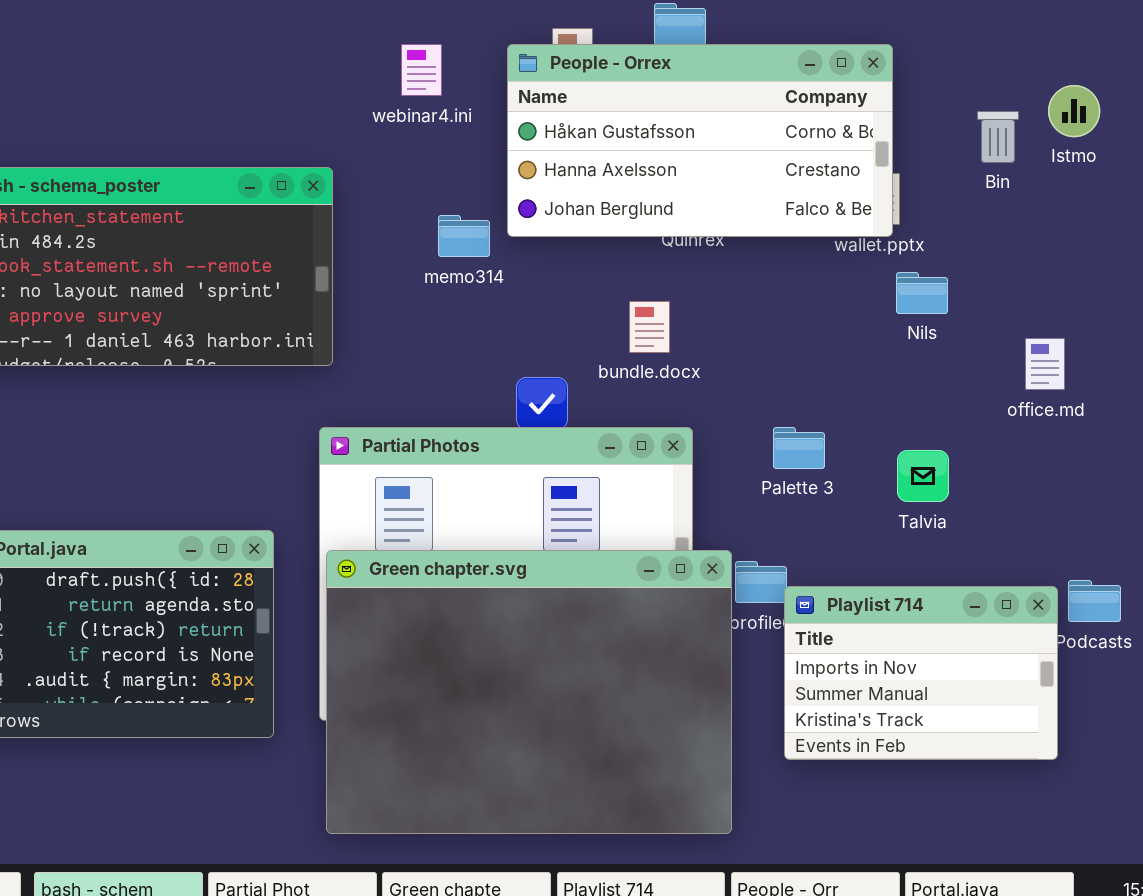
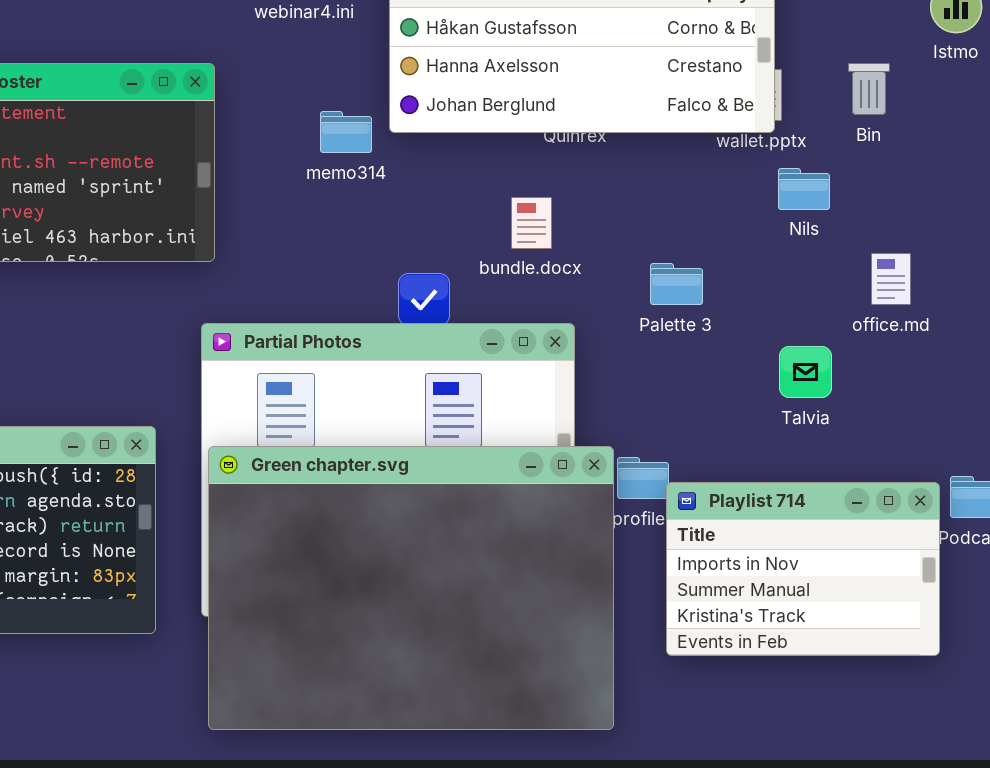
Bin: [977,111,1019,163] -> [848,63,890,115], moved
office.md: [1025,338,1065,390] -> [871,253,911,305], moved
Palette 3: [773,427,825,469] -> [650,263,703,305], moved

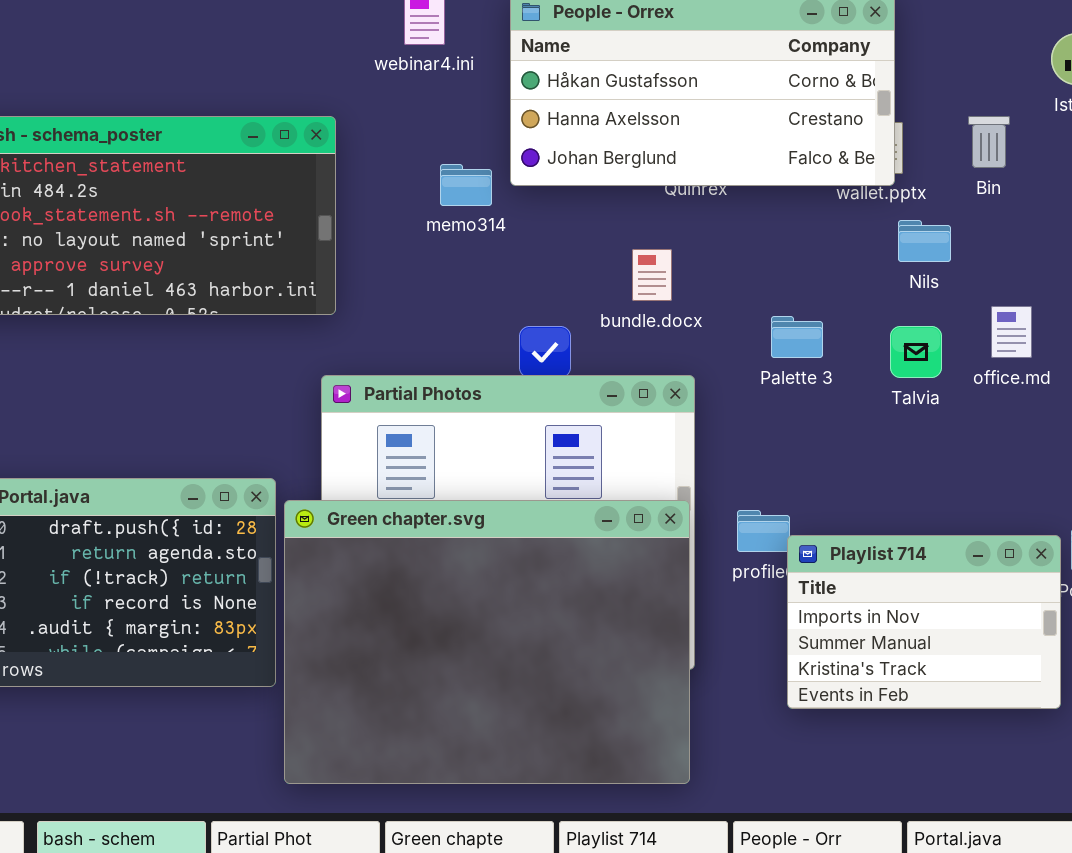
Talvia: [779,346,832,398] -> [890,326,942,378], moved
Green chapter.svg: [208,446,614,730] -> [284,500,690,784], moved

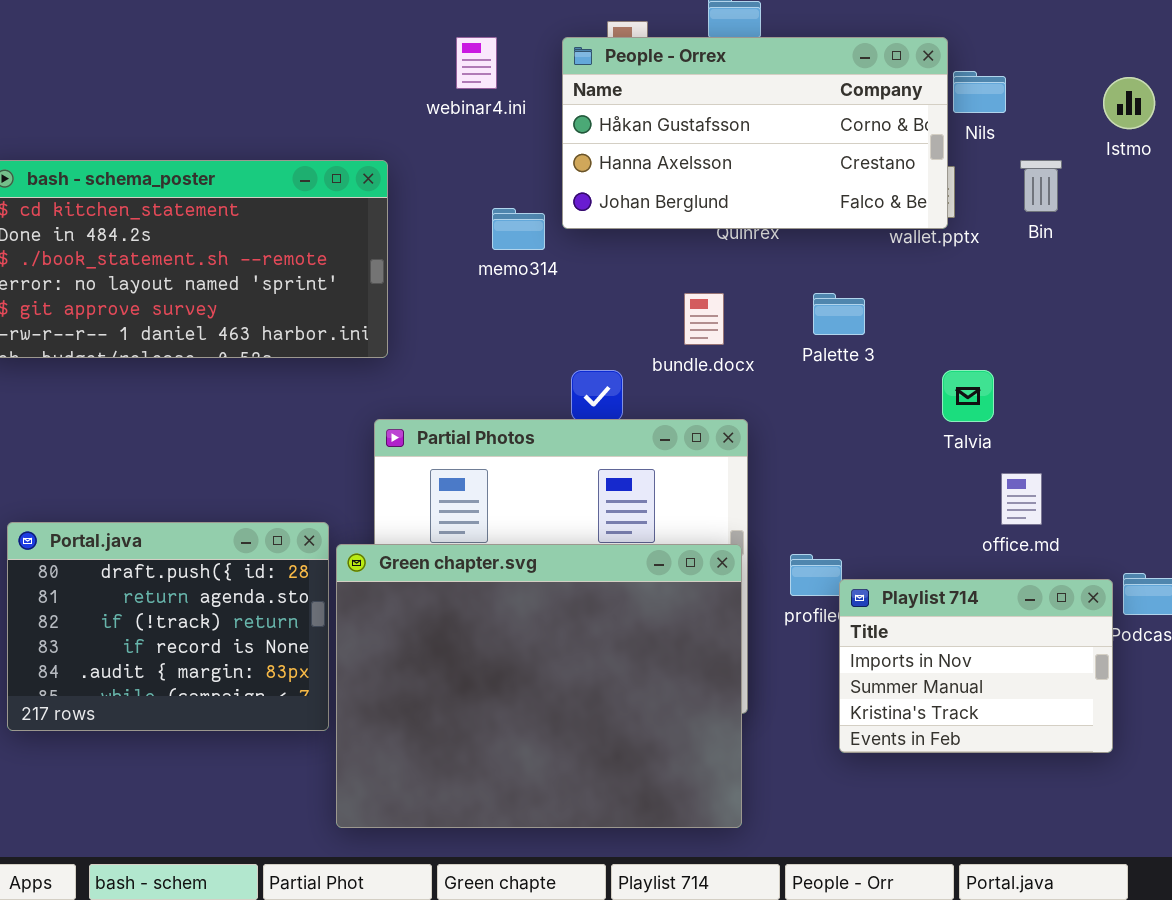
Nils: [898,220,951,262] -> [953,71,1006,113], moved
office.md: [991,306,1032,358] -> [1001,473,1042,525], moved
Palette 3: [771,316,823,358] -> [813,293,865,335], moved

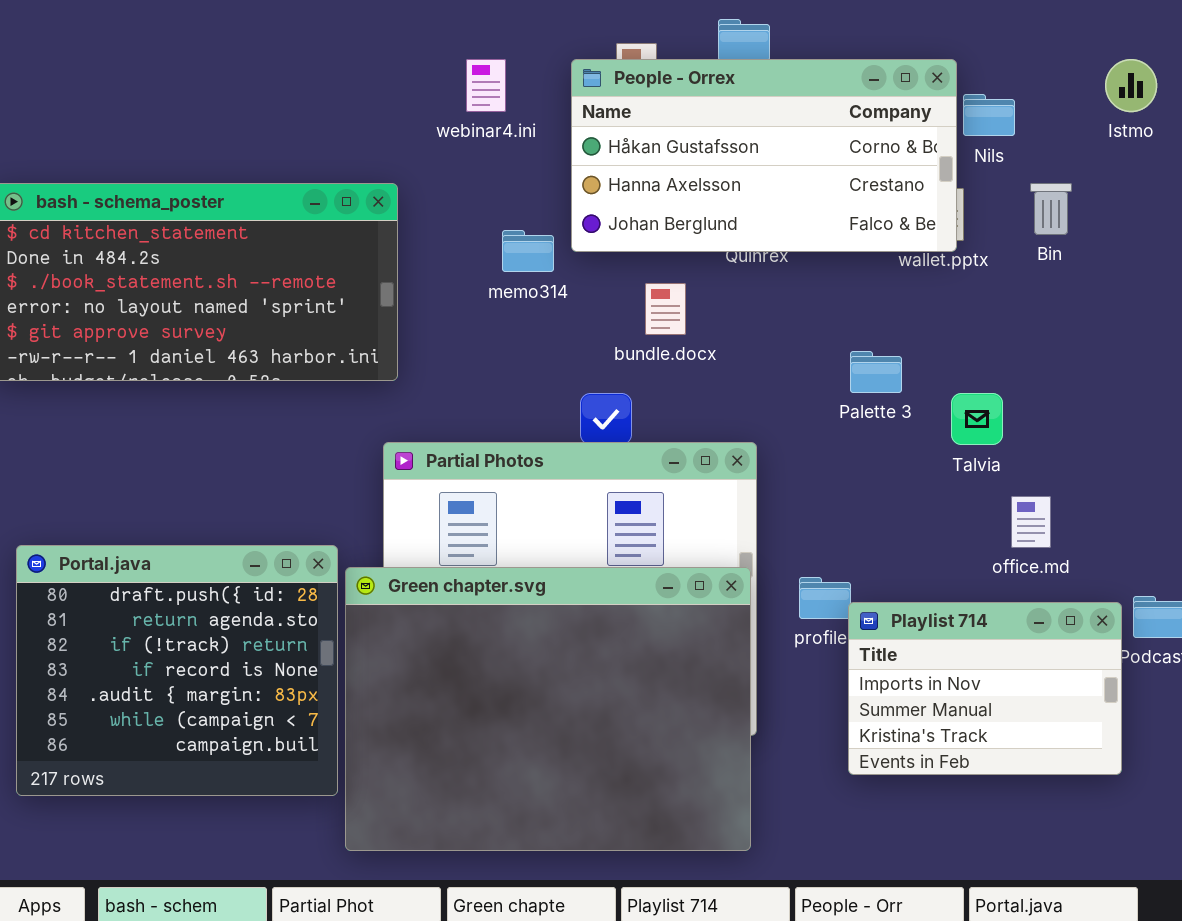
Istmo: [1103,77,1155,129] -> [1105,59,1157,112], moved
bundle.docx: [684,293,724,345] -> [645,283,686,335], moved
Palette 3: [813,293,865,335] -> [850,351,902,393], moved
Portal.java: [7,522,329,731] -> [16,545,338,796], resized

